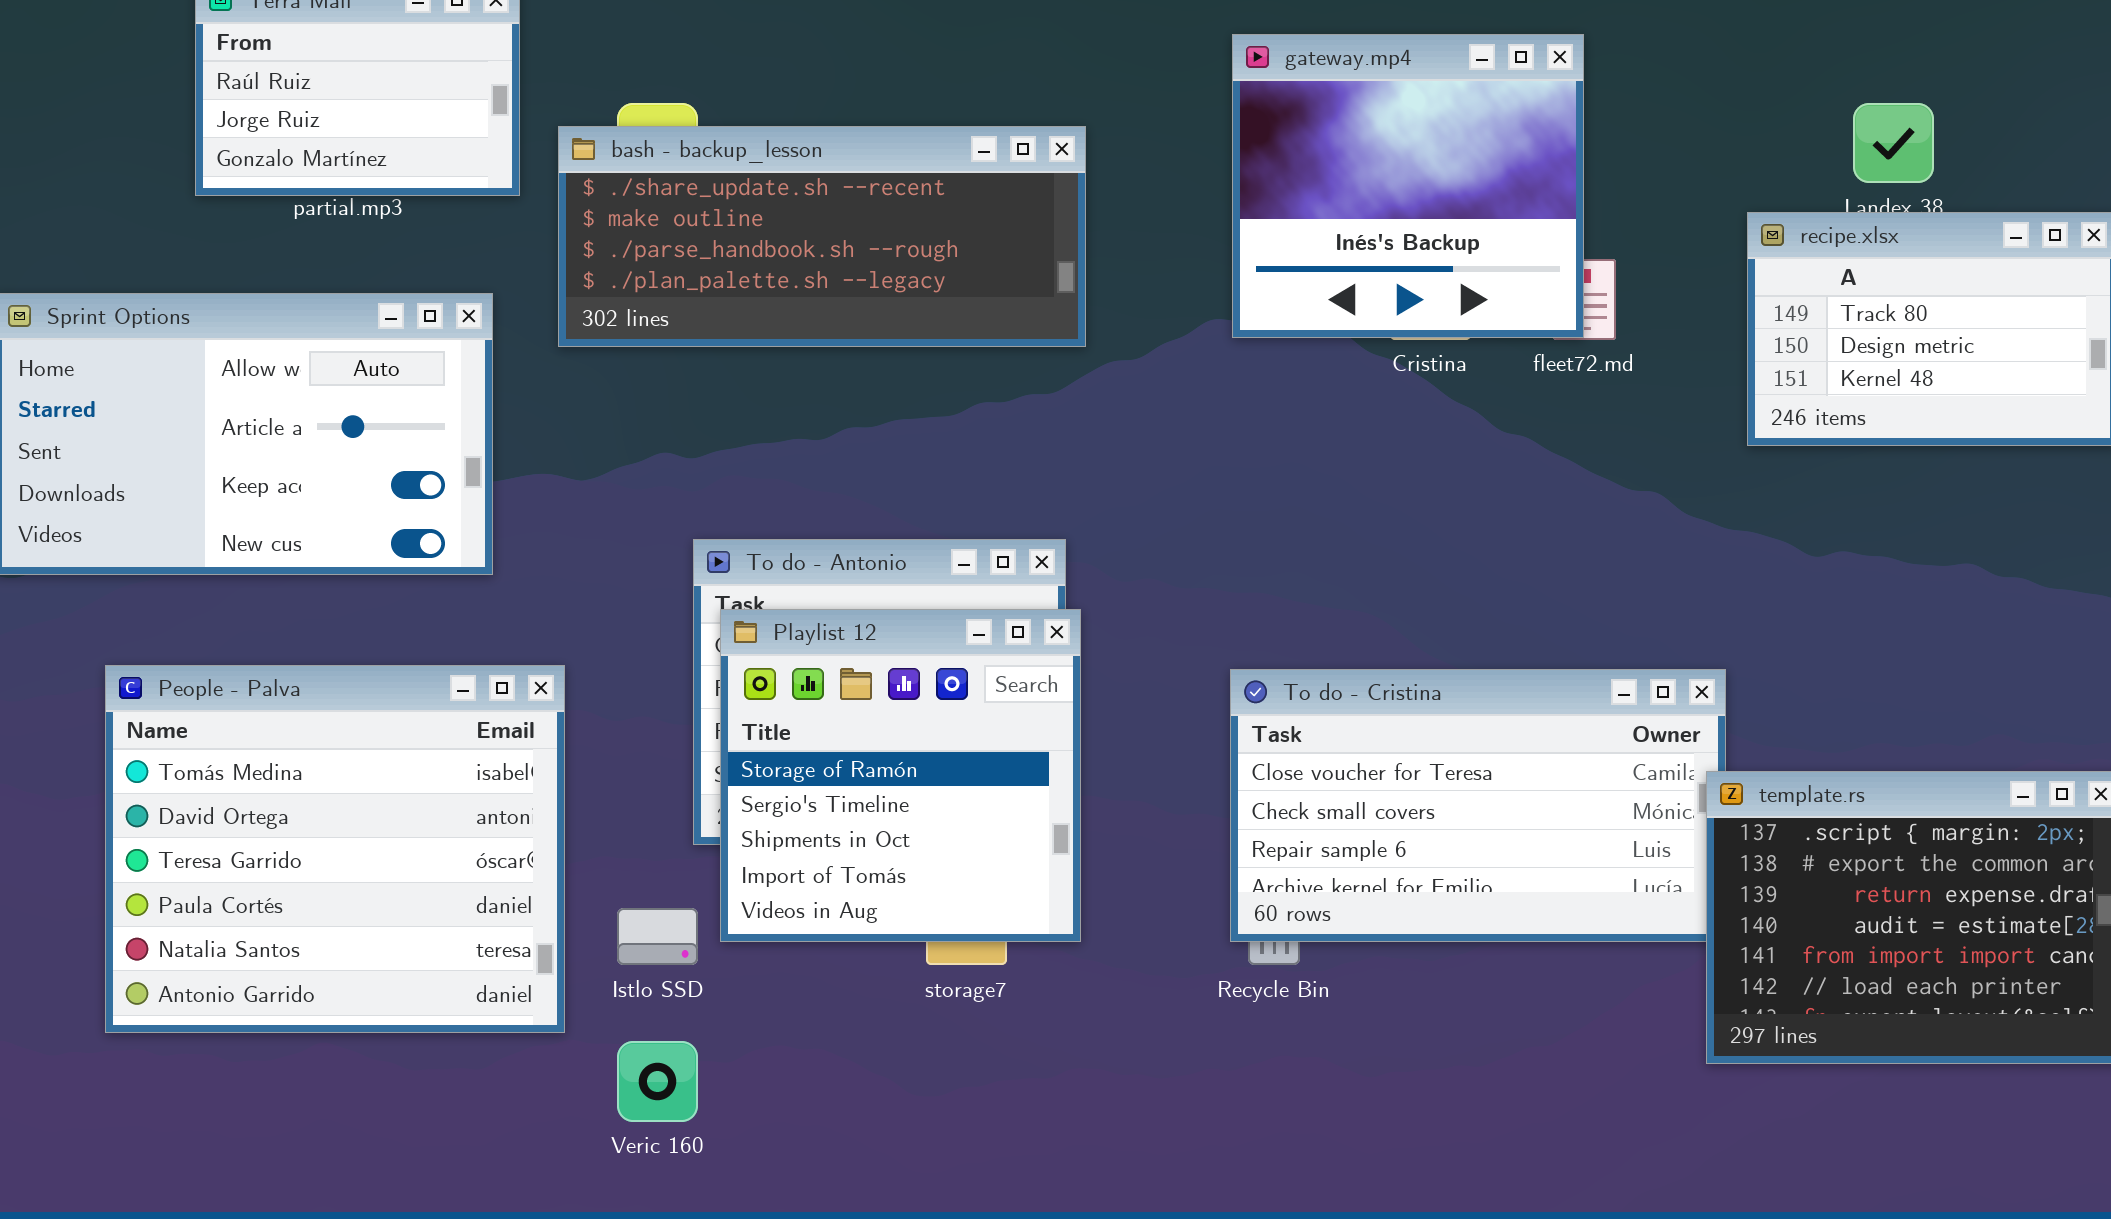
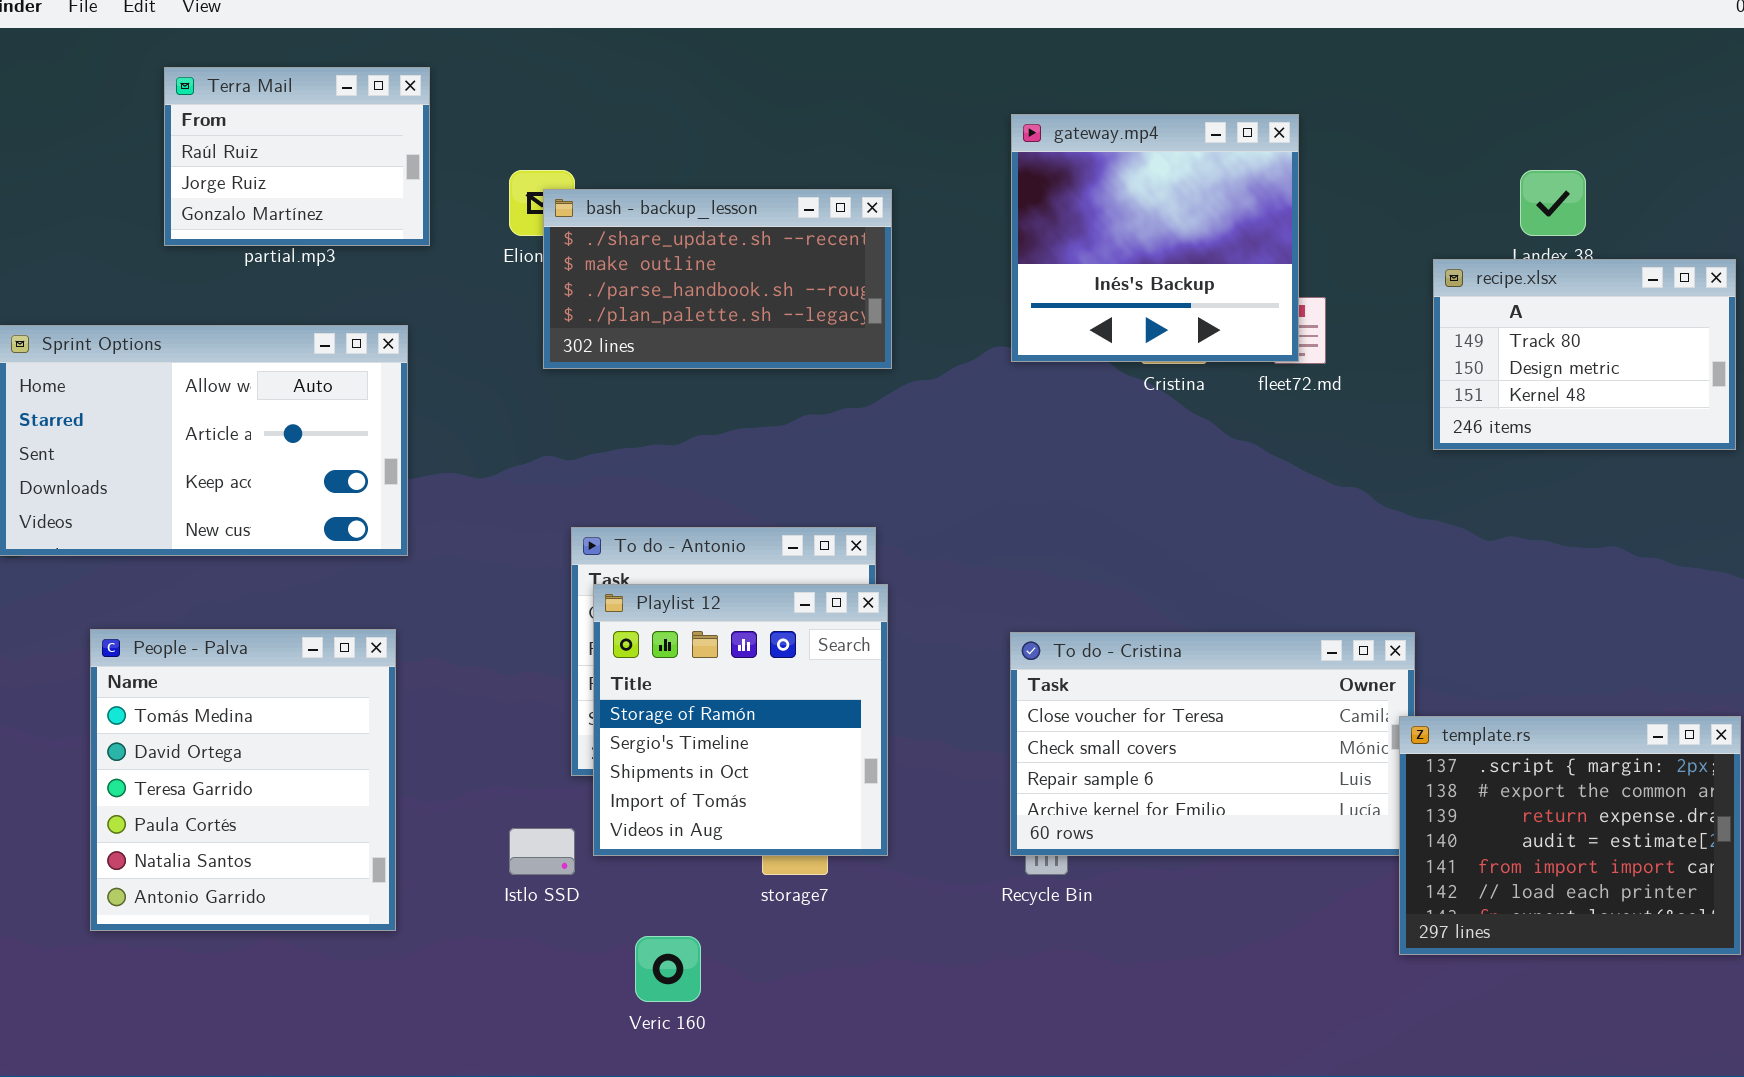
bash - backup_lesson: [558,126,1086,347] -> [543,189,892,369], resized
People - Palva: [105,665,565,1033] -> [90,629,396,931], resized
Veric 160: [617,1041,698,1122] -> [635,936,701,1002], moved

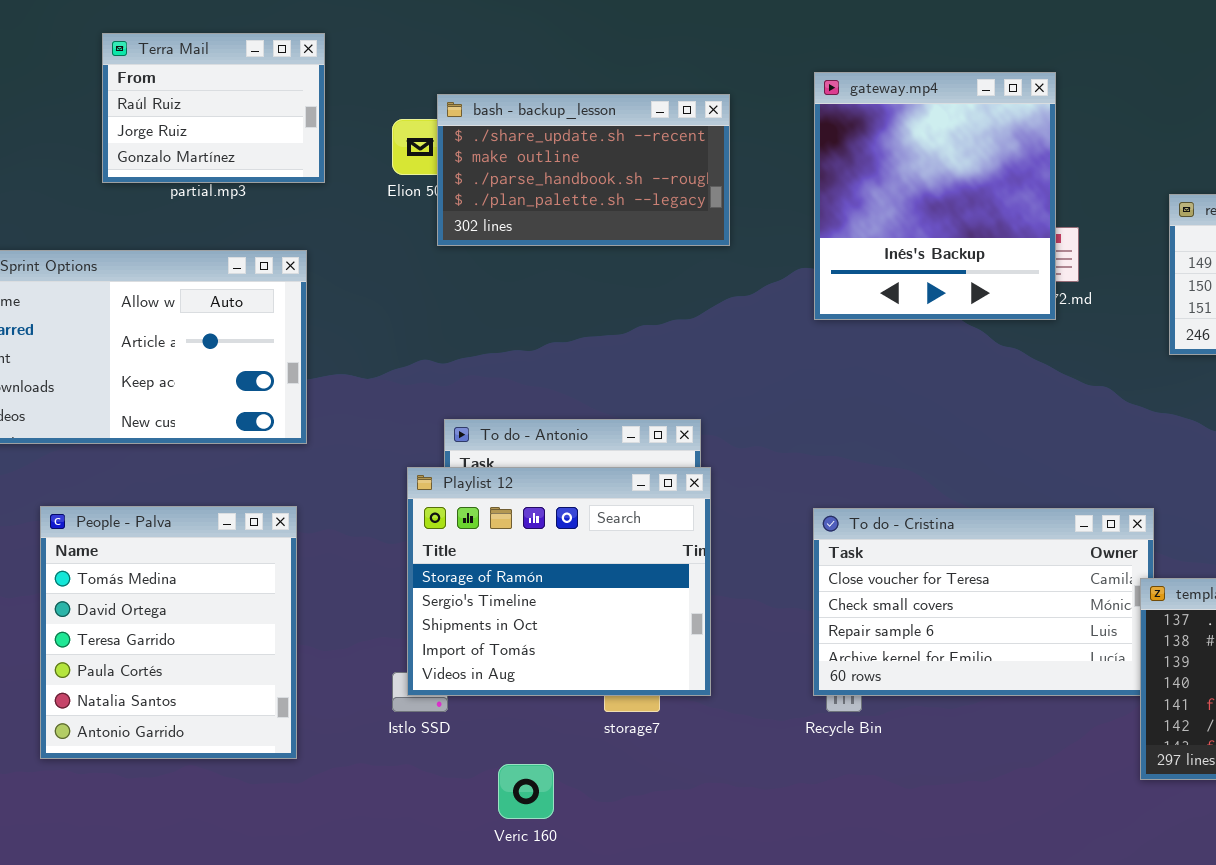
gateway.mp4: [1011,114,1299,362] -> [814,72,1056,320], resized
bash - backup_lesson: [543,189,892,369] -> [437,94,730,246], moved
Playlist 12: [593,584,888,856] -> [407,467,711,696], resized

